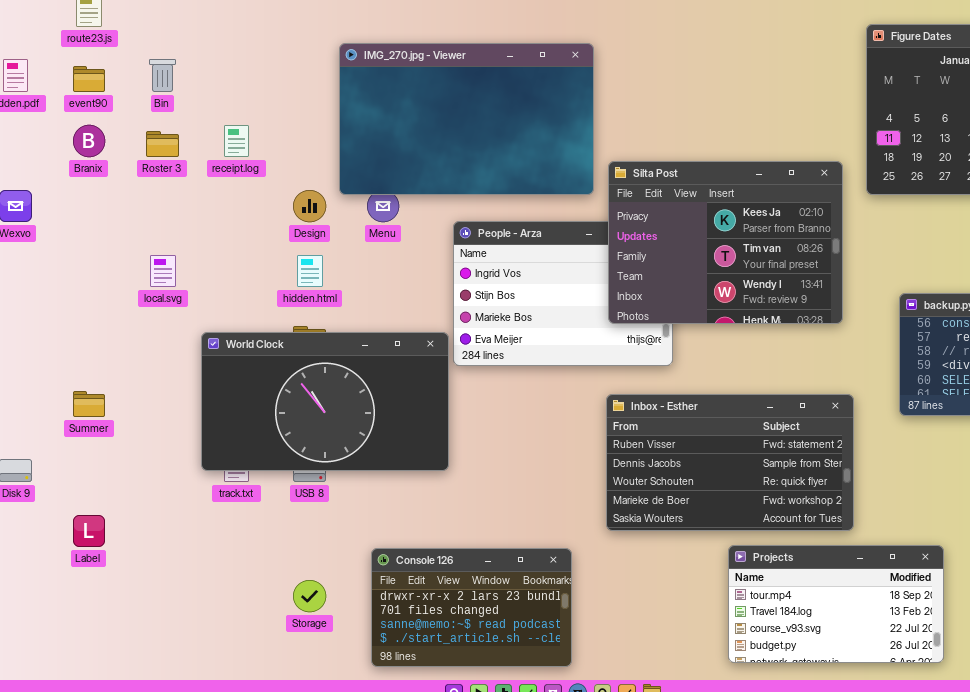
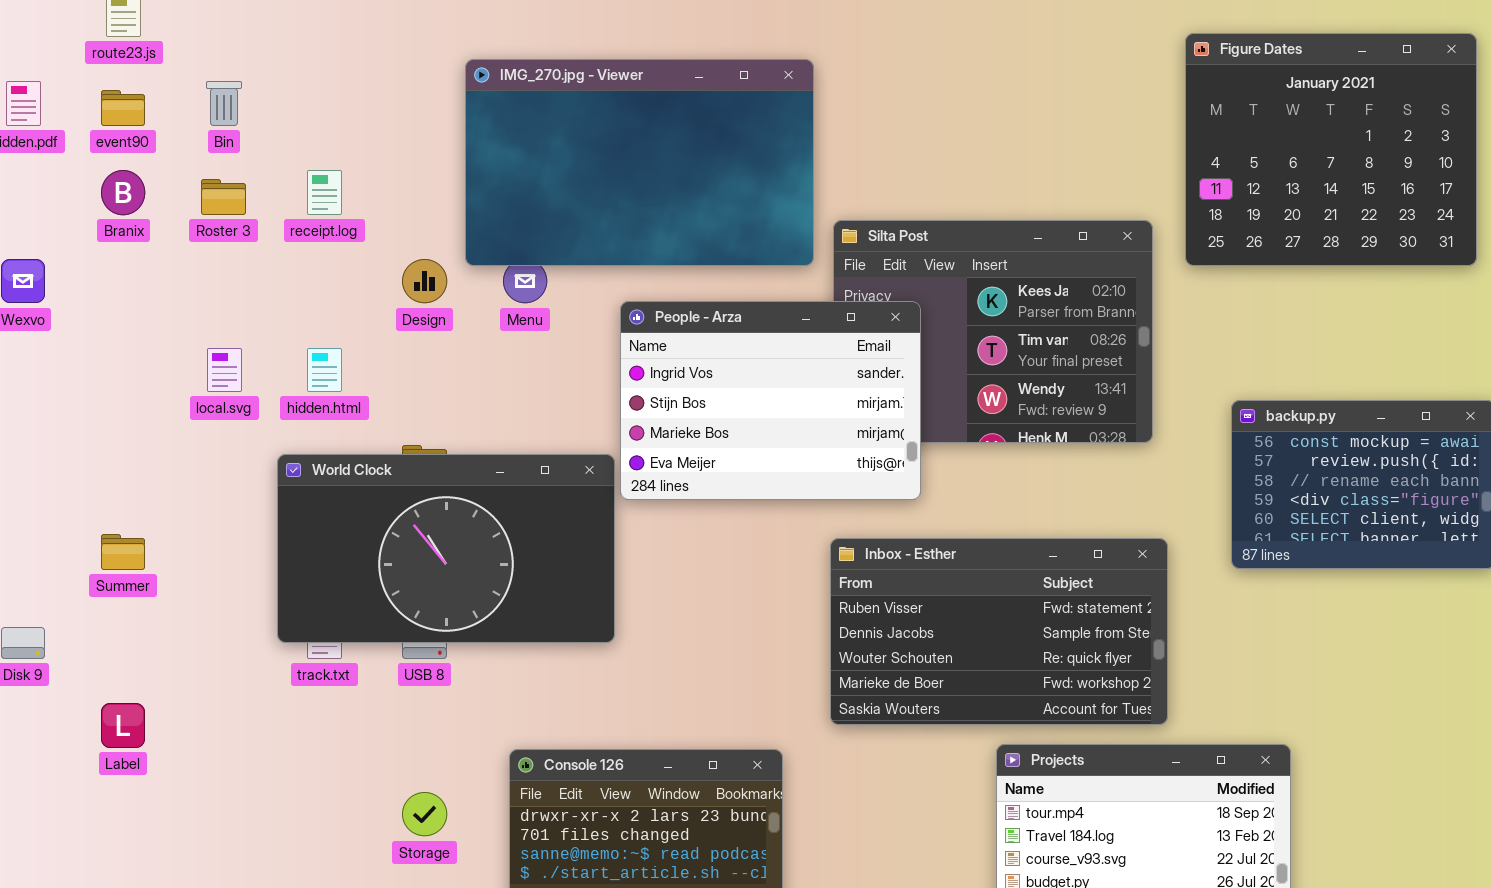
People - Arza: [453,221,673,366] -> [620,301,921,500], raised
hidden.html: [297,255,323,287] -> [307,348,342,392], moved

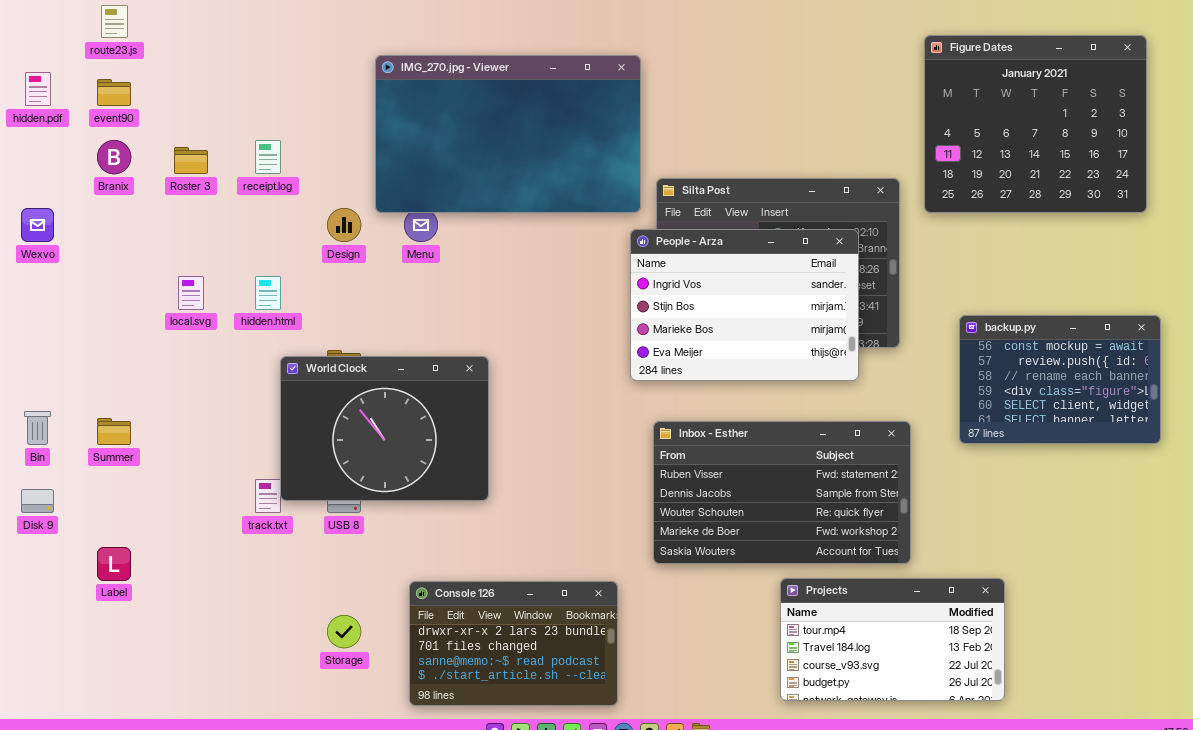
Bin: [206,81,242,126] -> [24,411,51,445], moved
People - Arza: [620,301,921,500] -> [630,229,859,381], moved
World Clock: [277,454,615,643] -> [280,356,489,501], resized

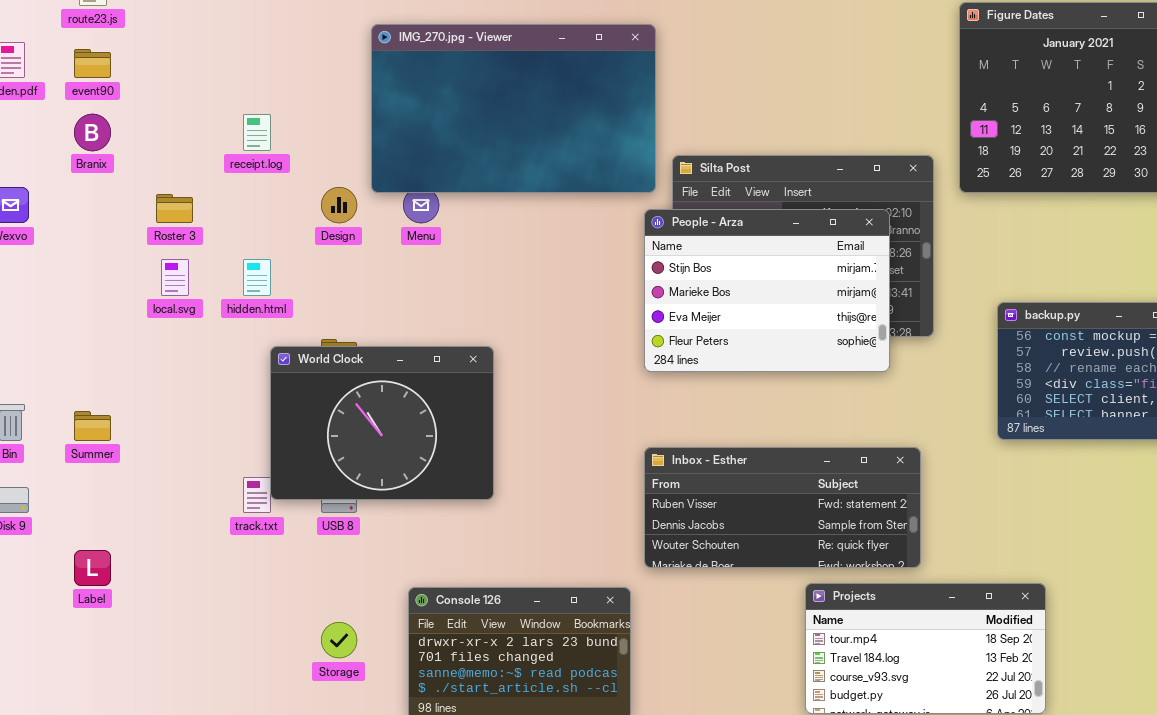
Roster 3: [174,147,208,174] -> [156,194,193,223], moved
People - Arza: [630,229,859,381] -> [644,209,890,372], scrolled down 1 row
Inbox - Esther: [653,421,911,564] -> [644,447,921,568], moved, resized

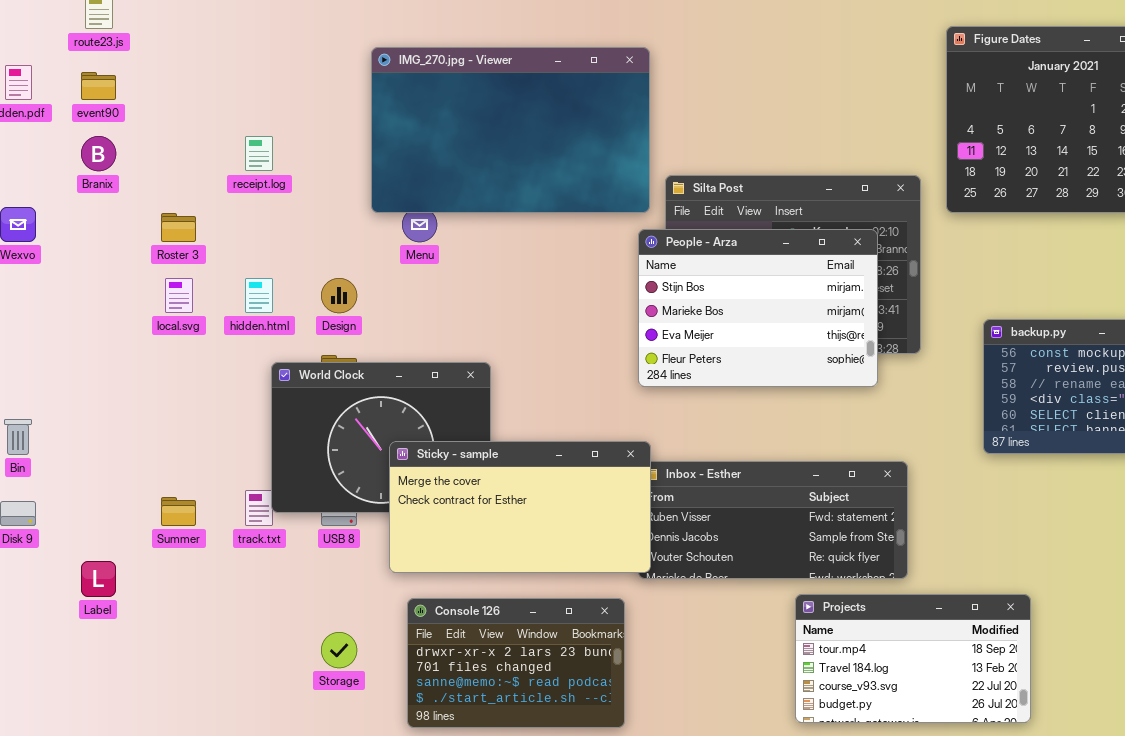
Design: [321,187,357,223] -> [321,278,357,313], moved
Summer: [74,411,111,441] -> [161,497,196,526], moved
Sticky - sample: none -> [389,441,651,573], opened

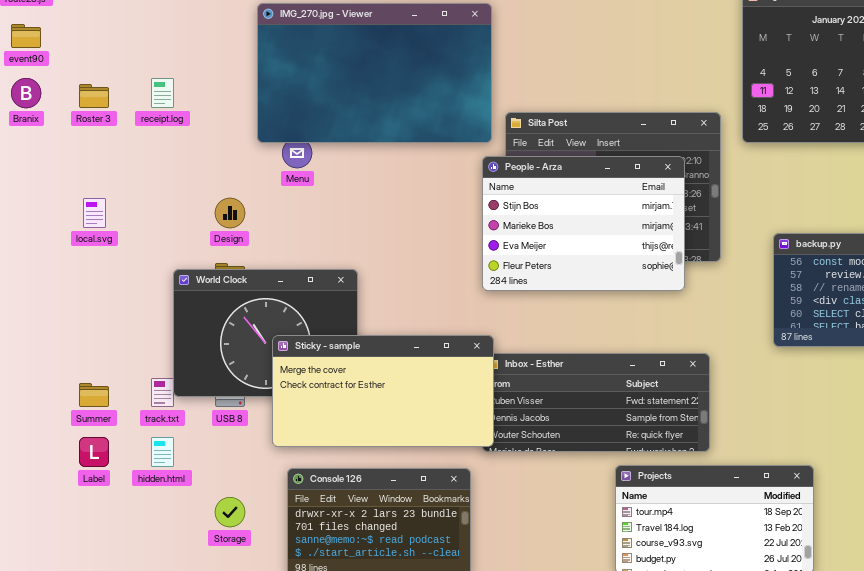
Roster 3: [161,213,196,242] -> [79,84,109,108], moved
hidden.html: [245,278,273,313] -> [151,437,174,467], moved
Label: [81,561,116,597] -> [79,437,109,467], moved

